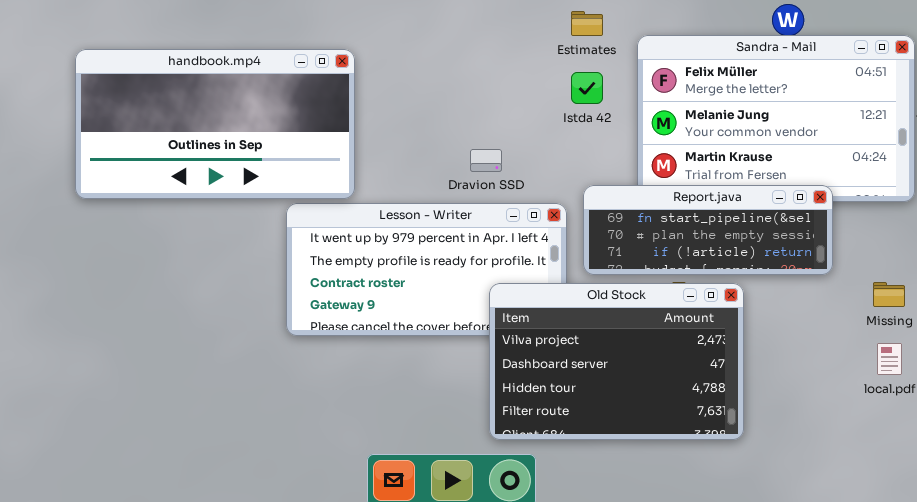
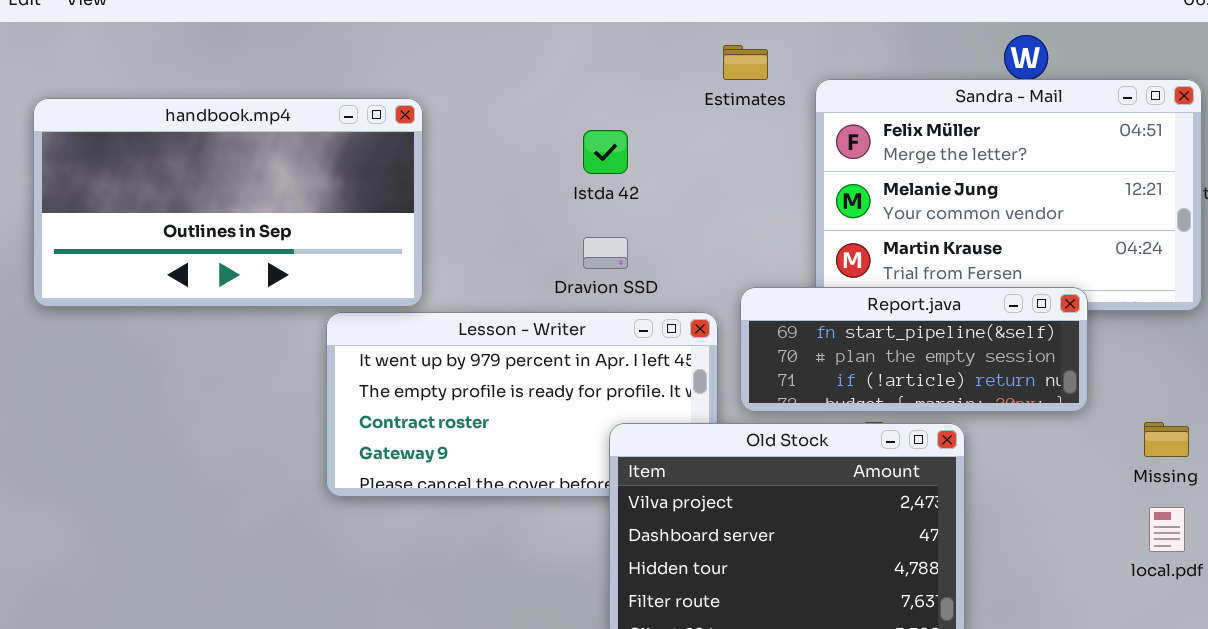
Istda 42: [571,72,603,104] -> [583,130,628,174], moved

